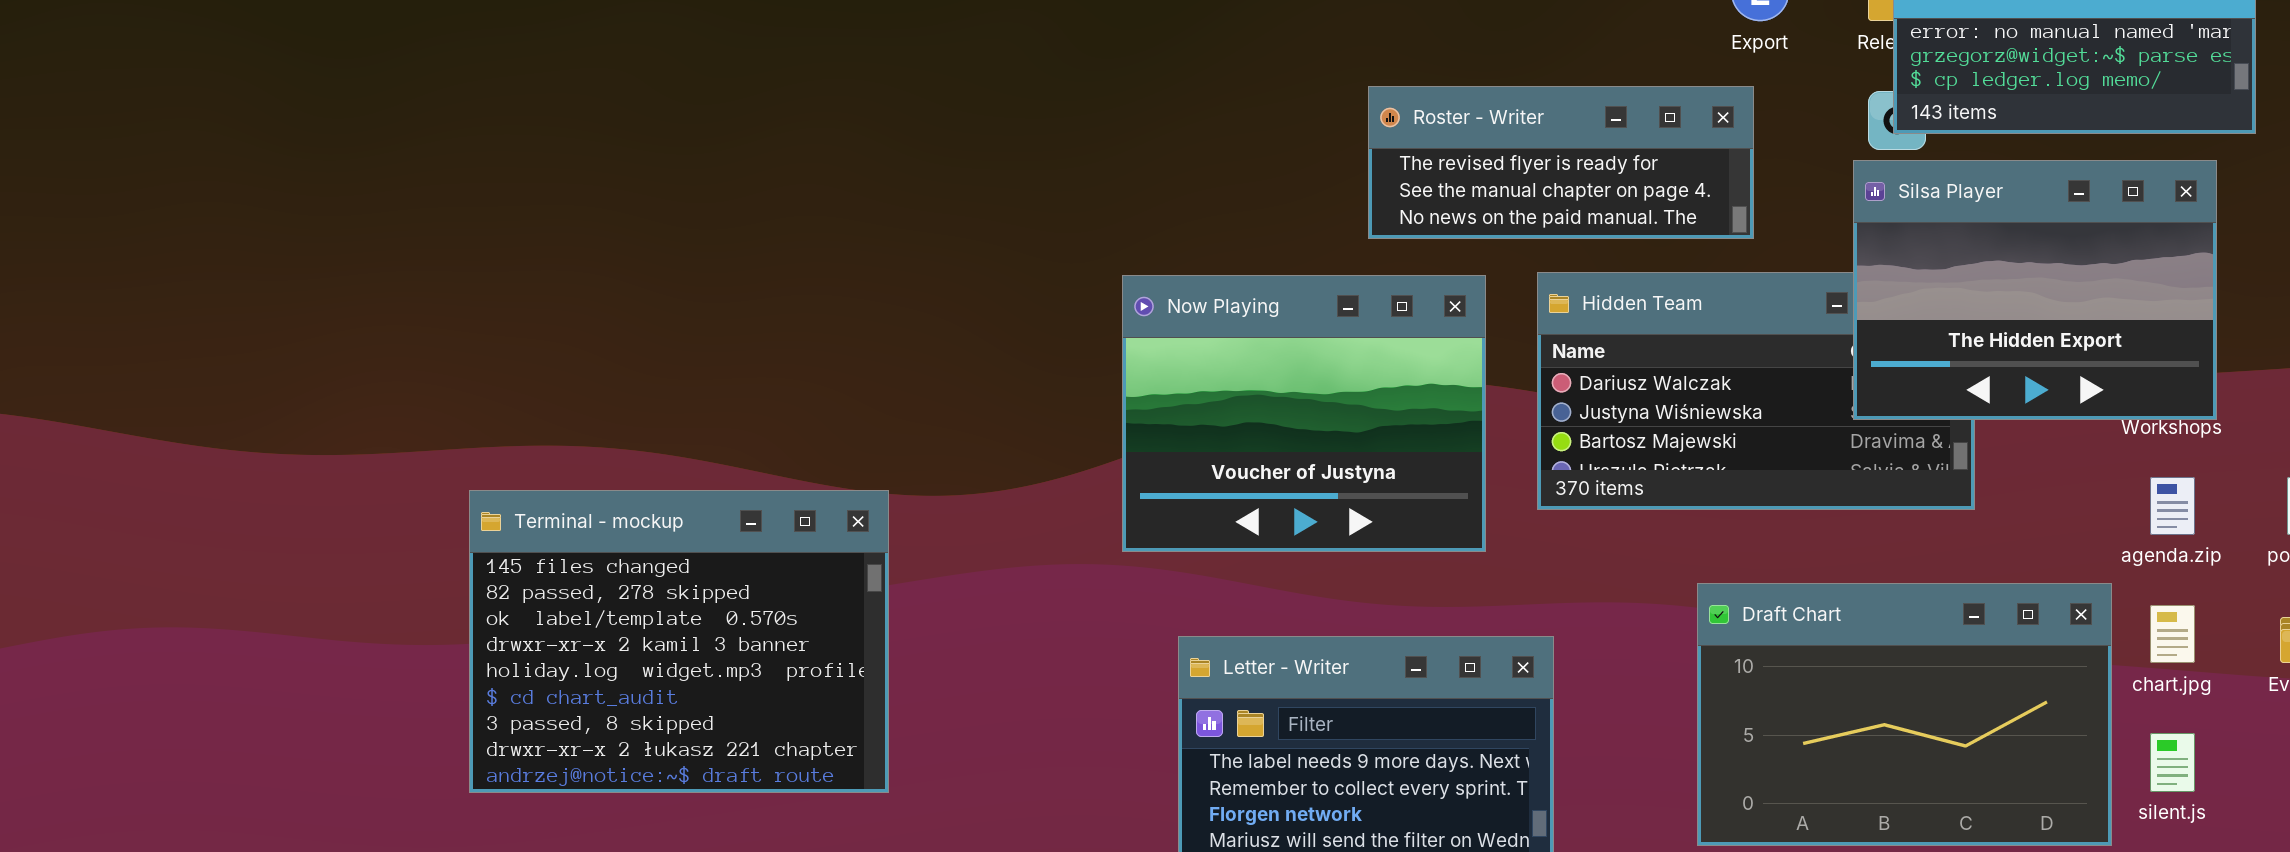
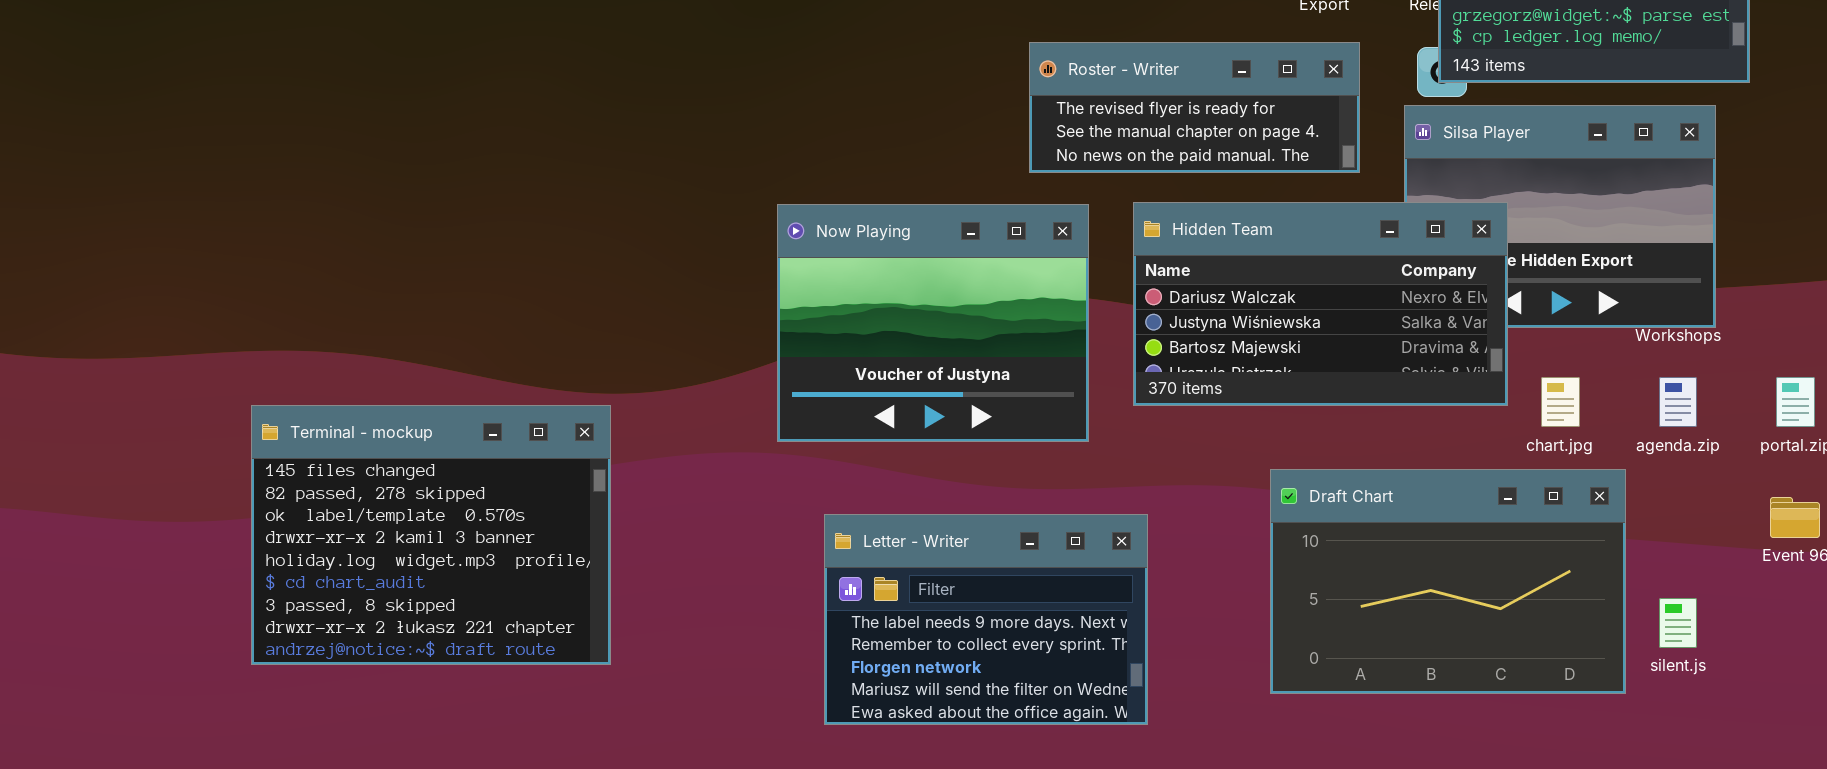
Roster - Writer: [1368,86,1754,239] -> [1029,42,1360,173], moved
Hidden Team: [1537,272,1975,510] -> [1133,202,1508,406], raised
Terminal - mockup: [469,490,889,793] -> [251,405,611,665], moved
chart.jpg: [2150,605,2195,663] -> [1541,377,1580,427], moved

